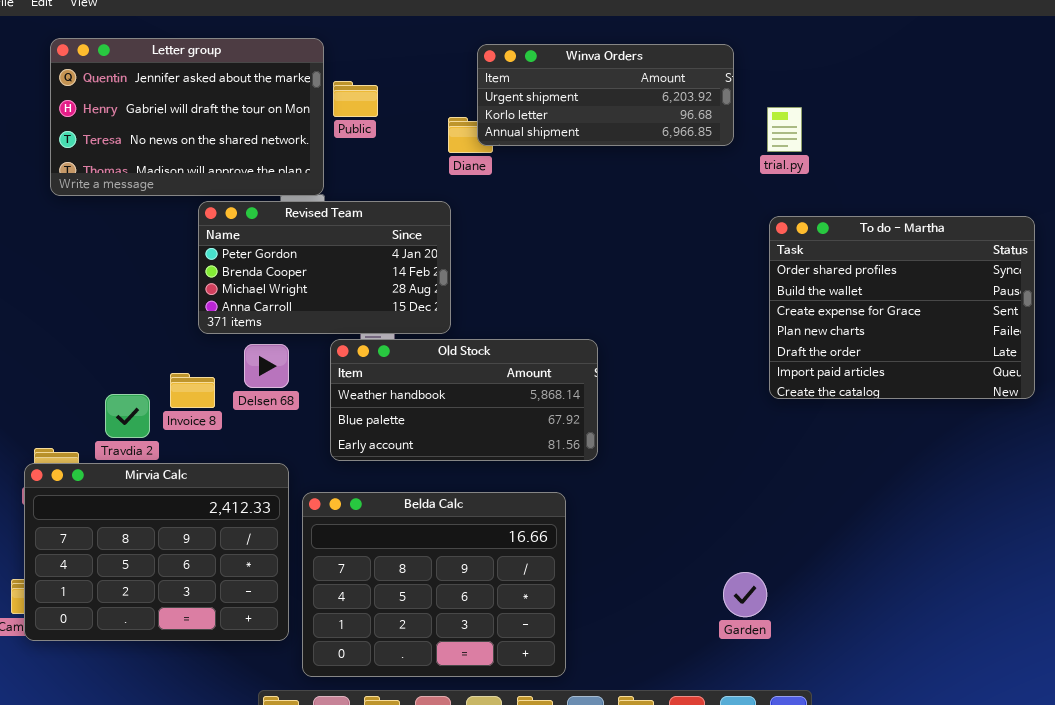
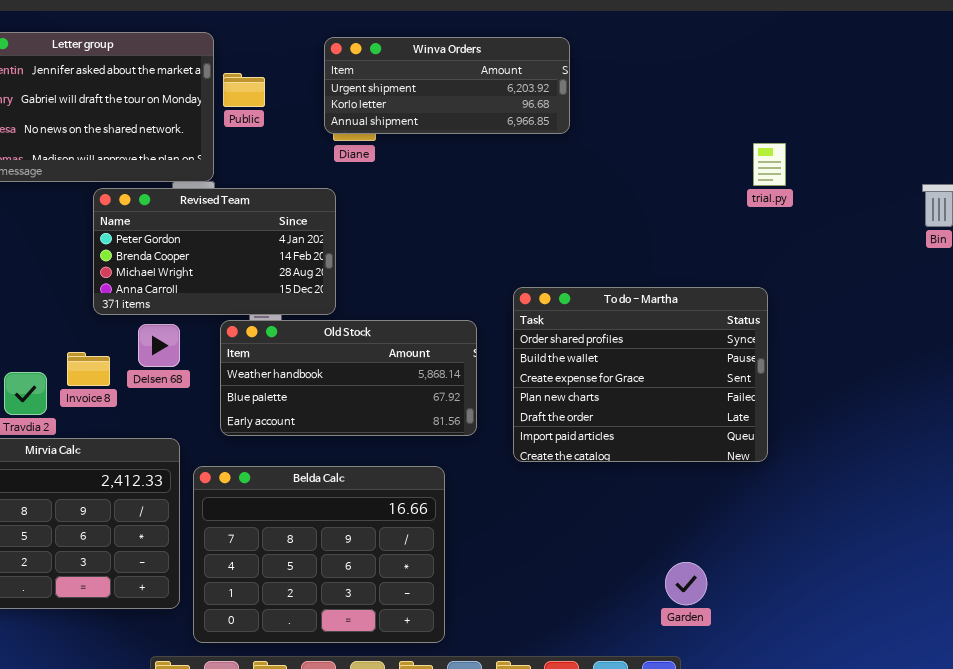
Winva Orders: [477,44,734,146] -> [324,37,570,134], moved
trial.py: [767,107,802,152] -> [753,143,786,186], moved
To do - Martha: [769,216,1035,399] -> [513,287,768,462], moved
Garden: [723,572,767,617] -> [665,562,707,605], moved

